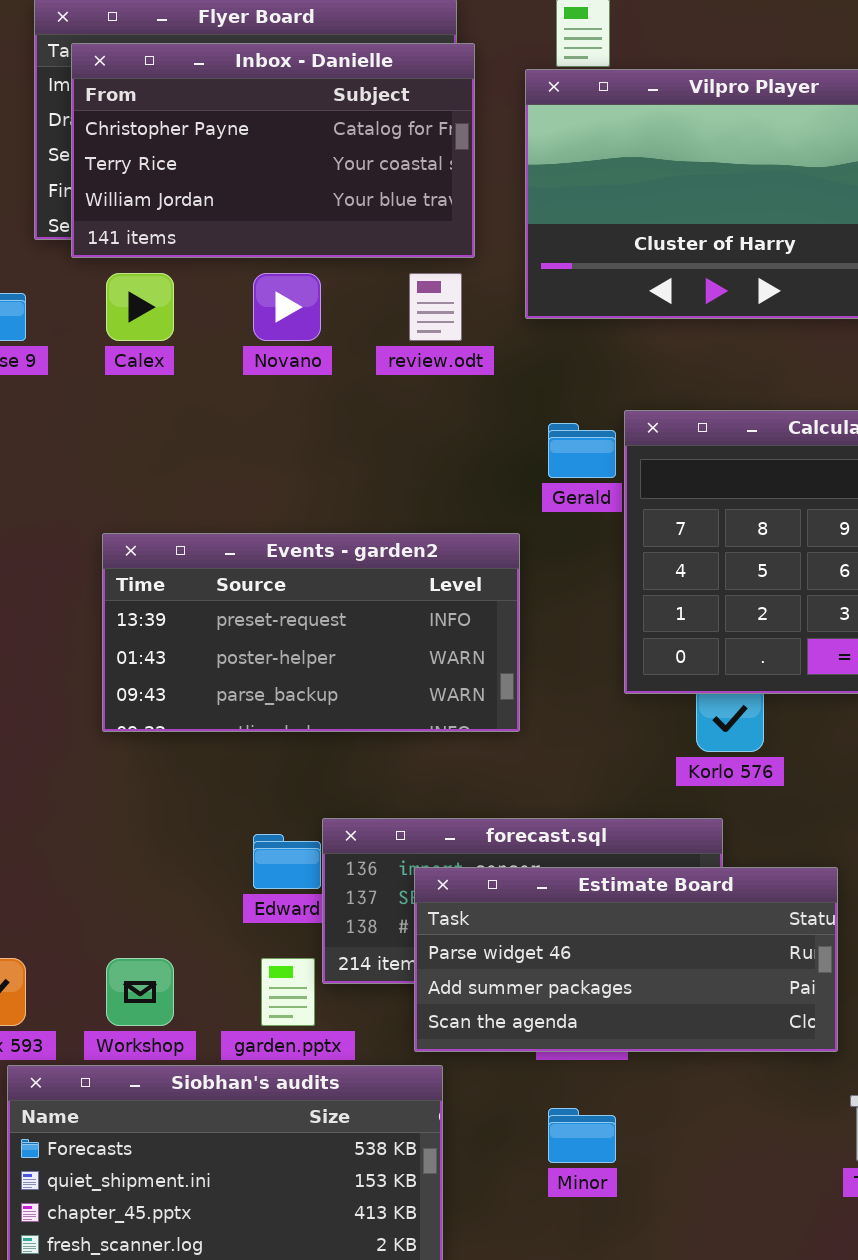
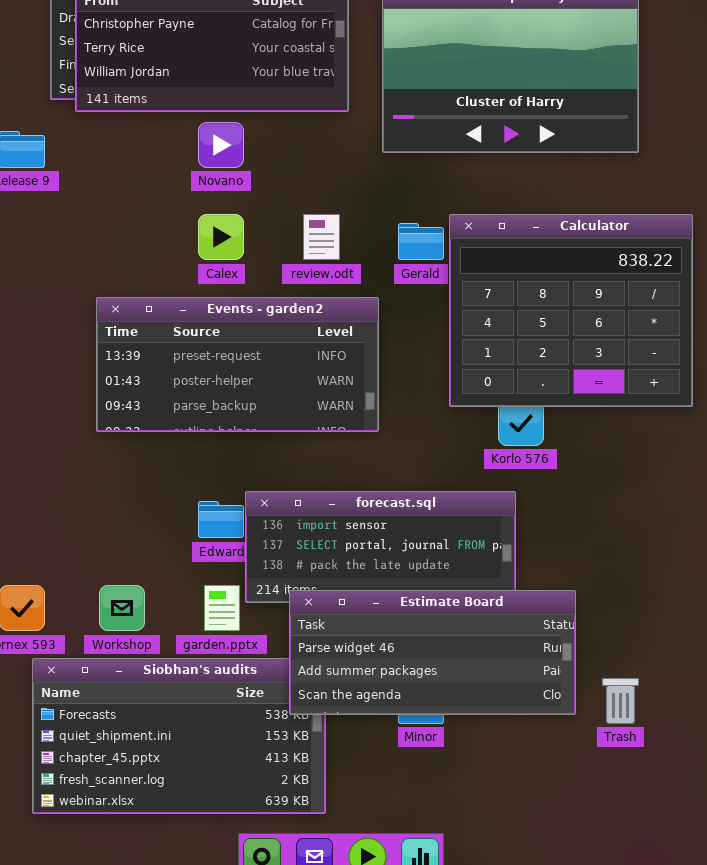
Calex: [106,273,174,341] -> [198,214,244,260], moved
review.odt: [409,273,462,341] -> [303,214,340,260], moved
Estimate Board: [414,867,838,1052] -> [289,590,576,715], moved

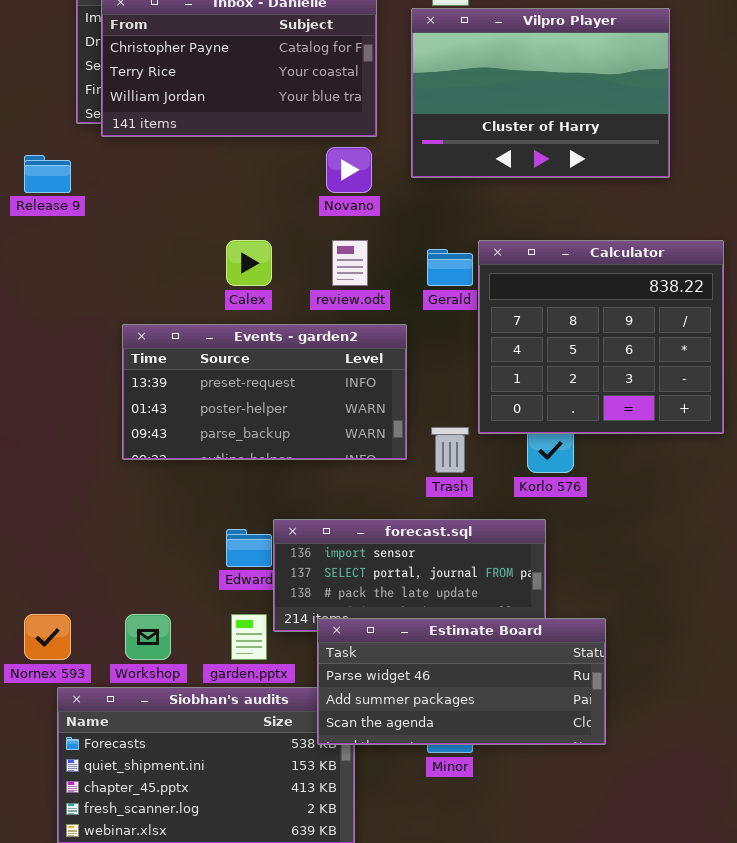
Novano: [198,122,244,168] -> [326,147,372,193], moved
Trash: [602,678,639,724] -> [431,427,469,473], moved

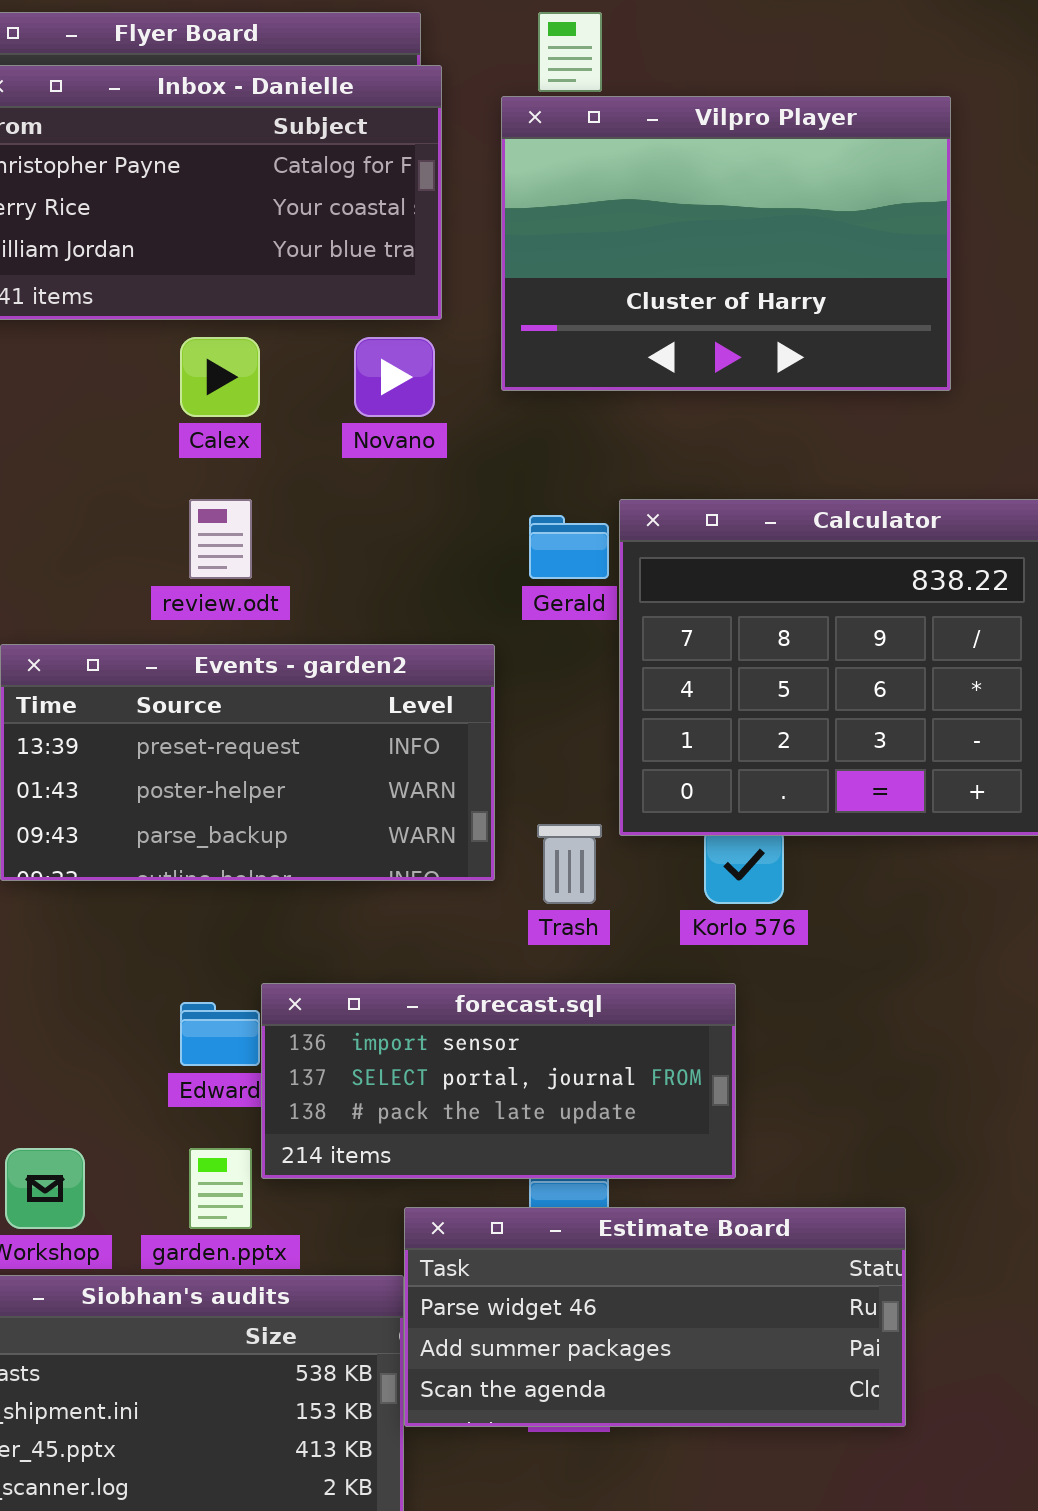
Calex: [226,240,272,286] -> [180,337,260,417], moved
review.odt: [332,240,368,286] -> [189,499,252,579], moved
Estimate Board: [317,618,606,745] -> [404,1207,906,1427], moved

